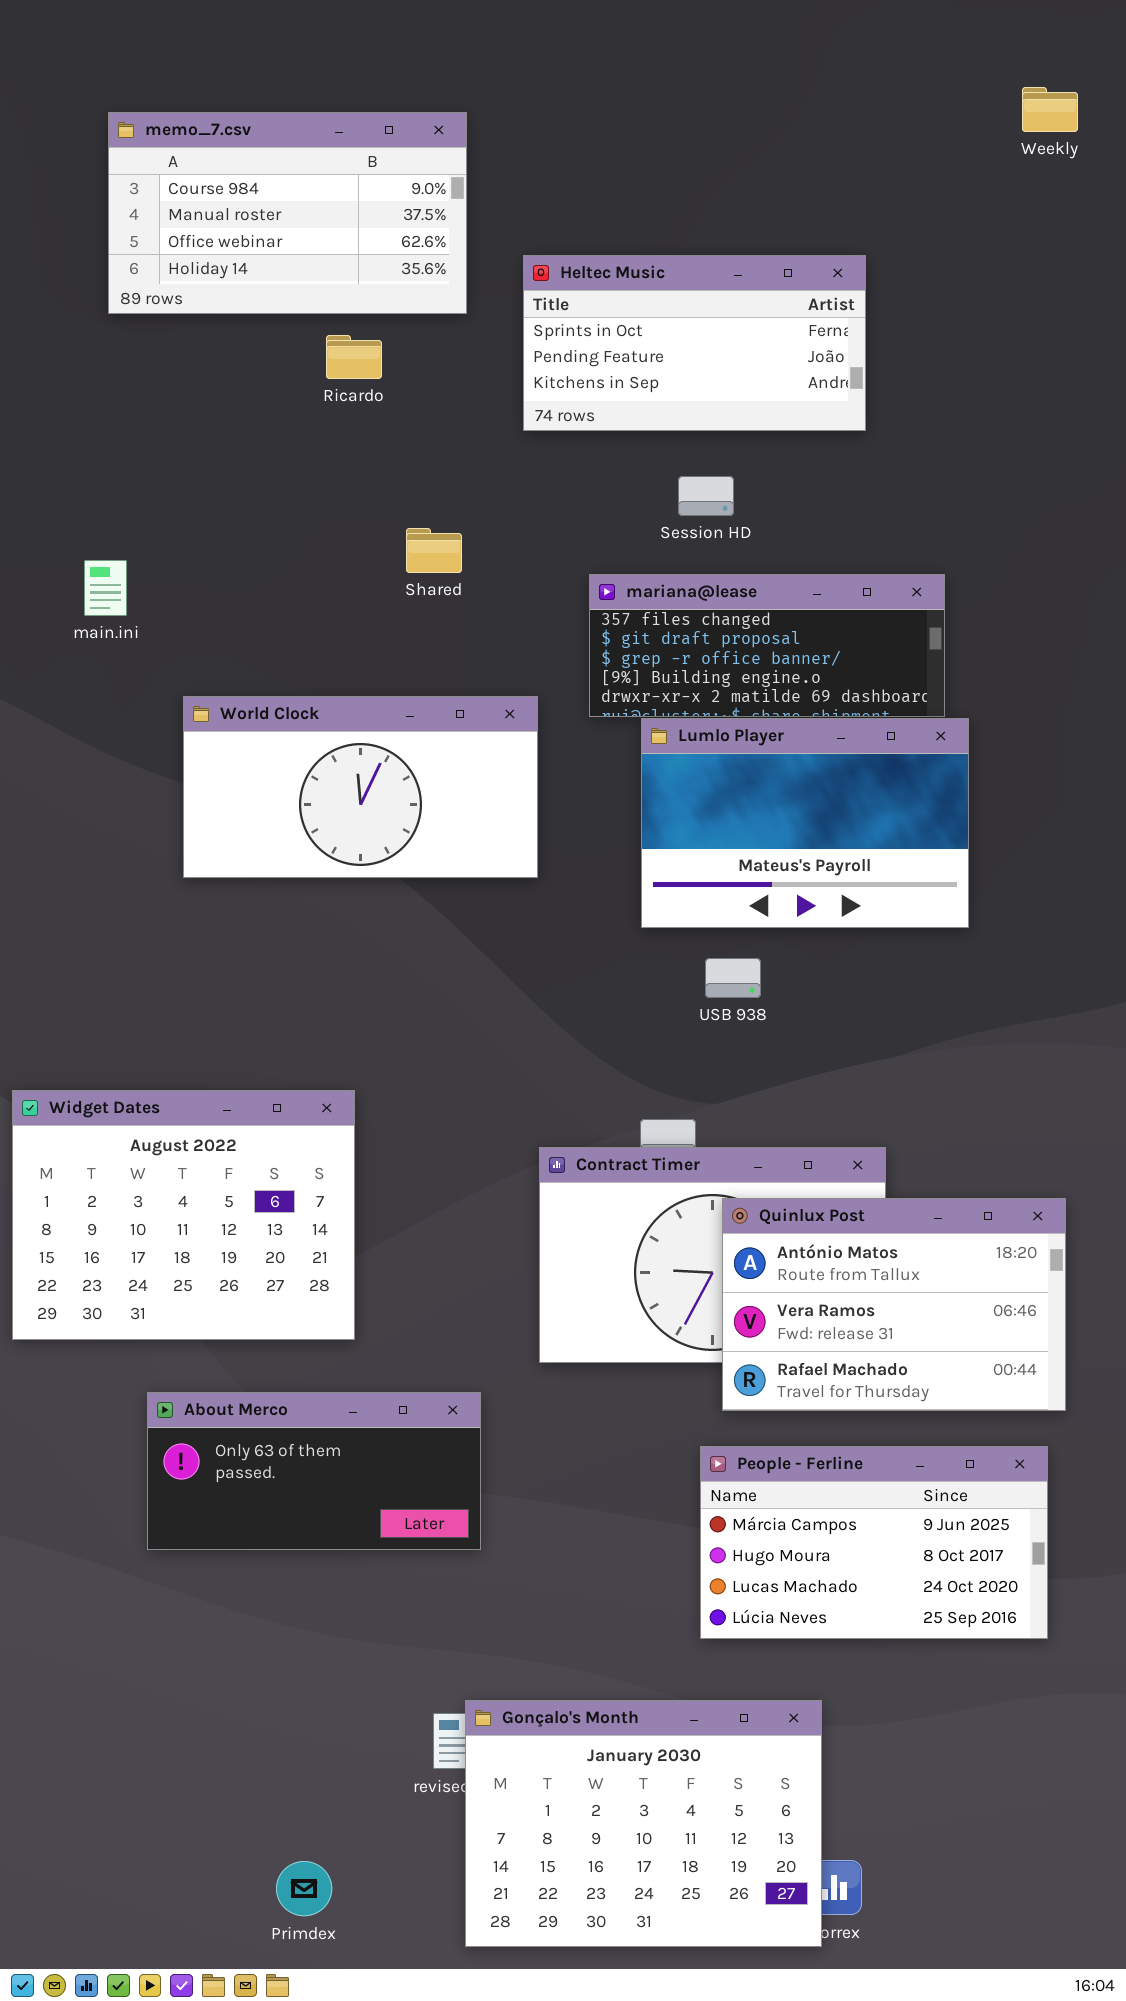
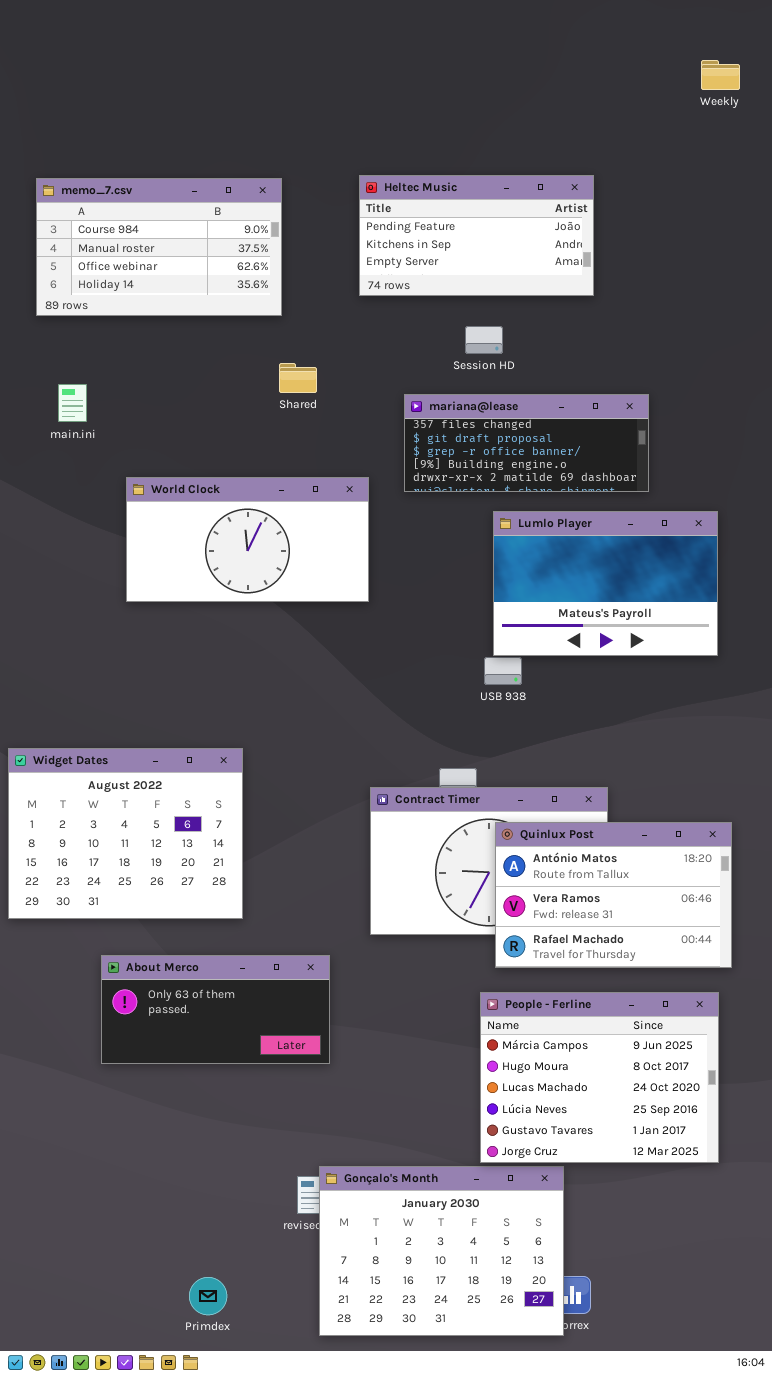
memo_7.csv: [108,112,467,314] -> [36,178,282,316], moved
Heltec Music: [523,255,866,431] -> [359,175,594,296], scrolled down 1 row
Lumlo Player: [641,718,969,928] -> [493,511,718,656], moved
People - Ferline: [700,1446,1048,1639] -> [480,992,719,1163], resized

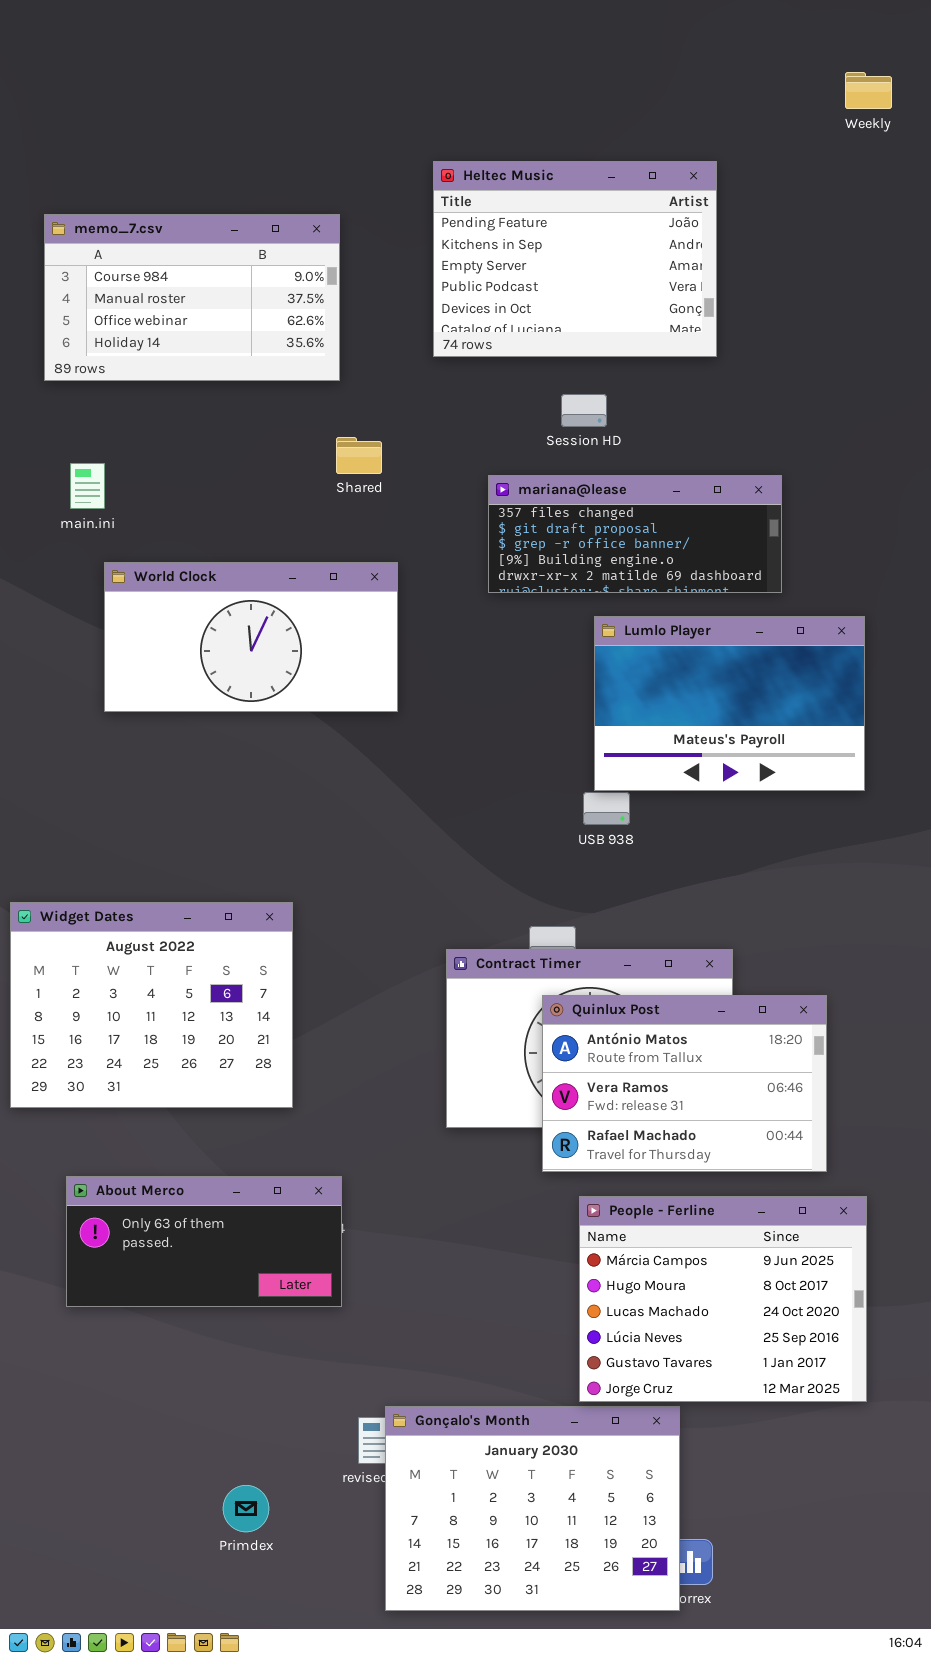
Heltec Music: [359,175,594,296] -> [433,161,717,357], resized
World Clock: [126,477,369,602] -> [104,562,398,712], moved
Quinlux Post: [495,822,732,968] -> [542,995,827,1172], moved
About Merco: [101,955,330,1064] -> [66,1176,342,1307], moved
Primdex: [189,1277,227,1315] -> [223,1485,269,1532], moved

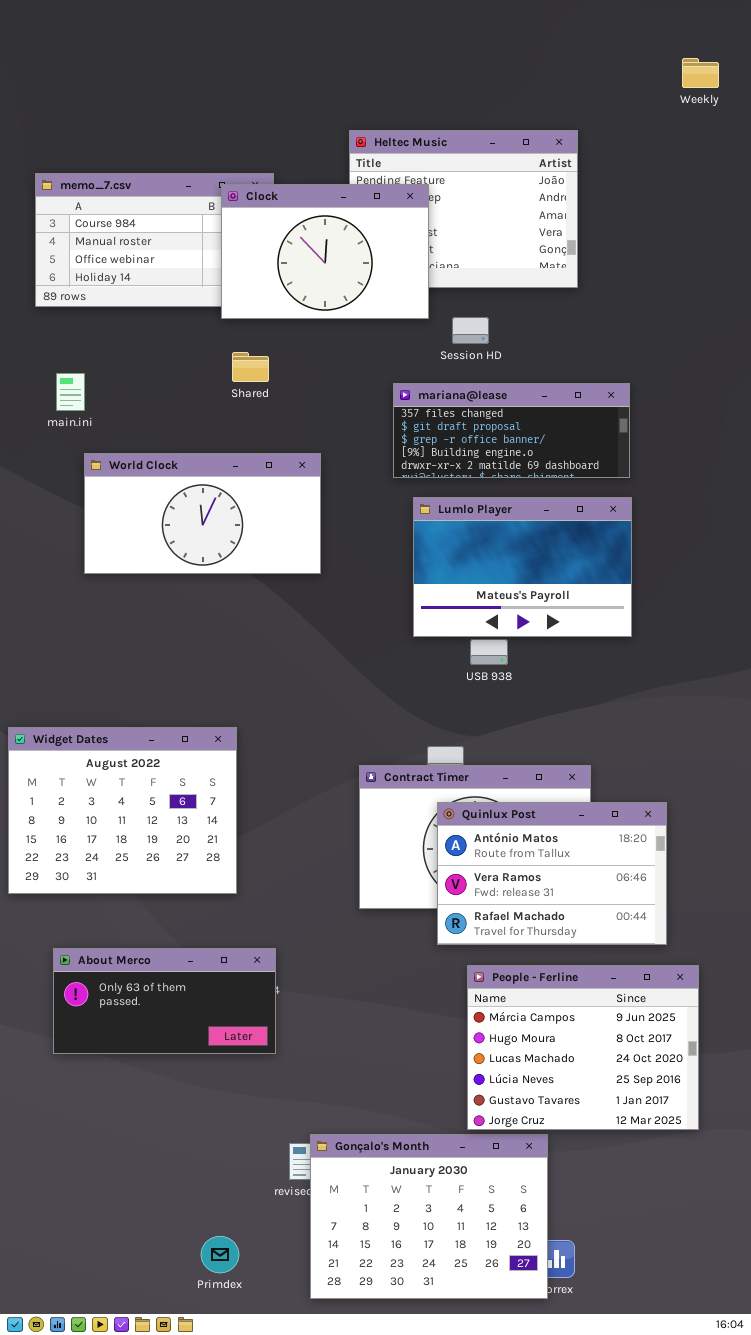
Clock: none -> [221,184,429,319], opened
Shared: [336,437,382,474] -> [232,352,269,382], moved
Lumlo Player: [594,616,865,791] -> [413,497,632,637], moved
Primdex: [223,1485,269,1532] -> [201,1236,239,1273], moved

